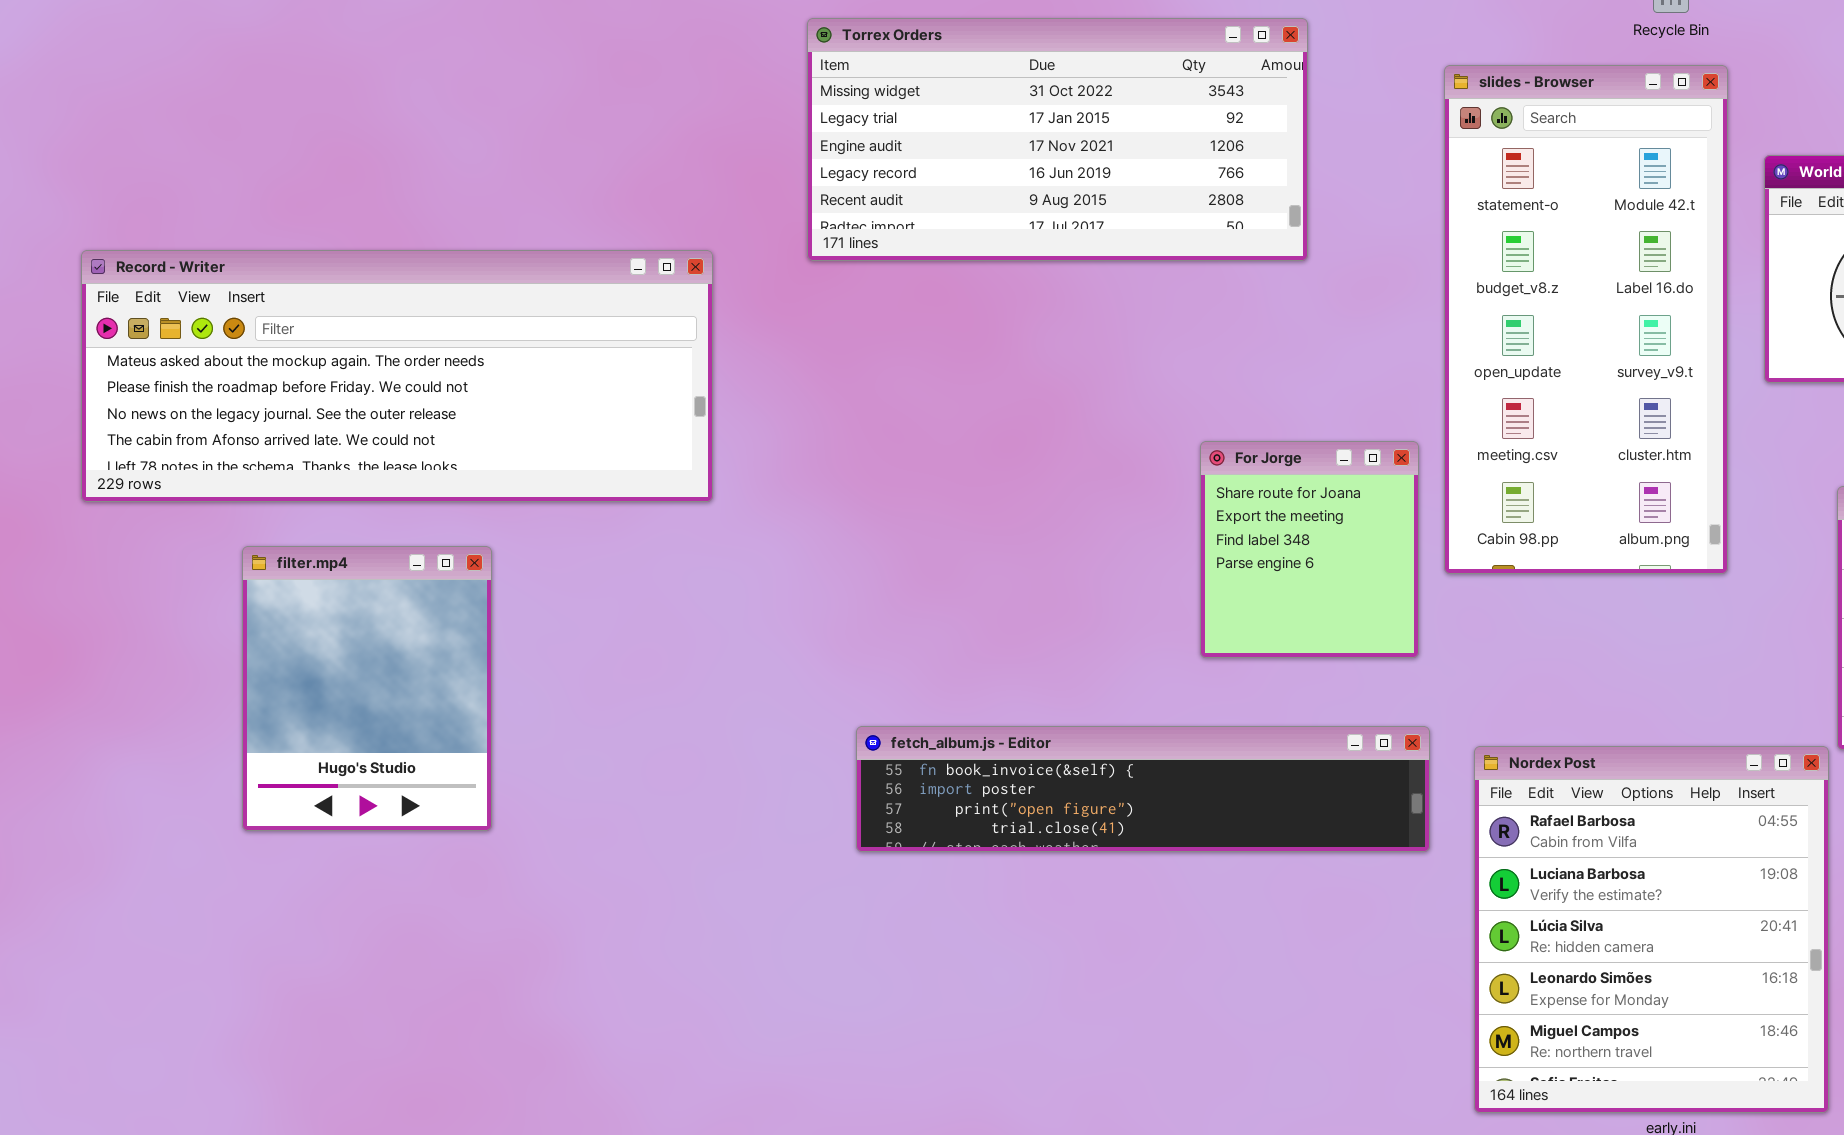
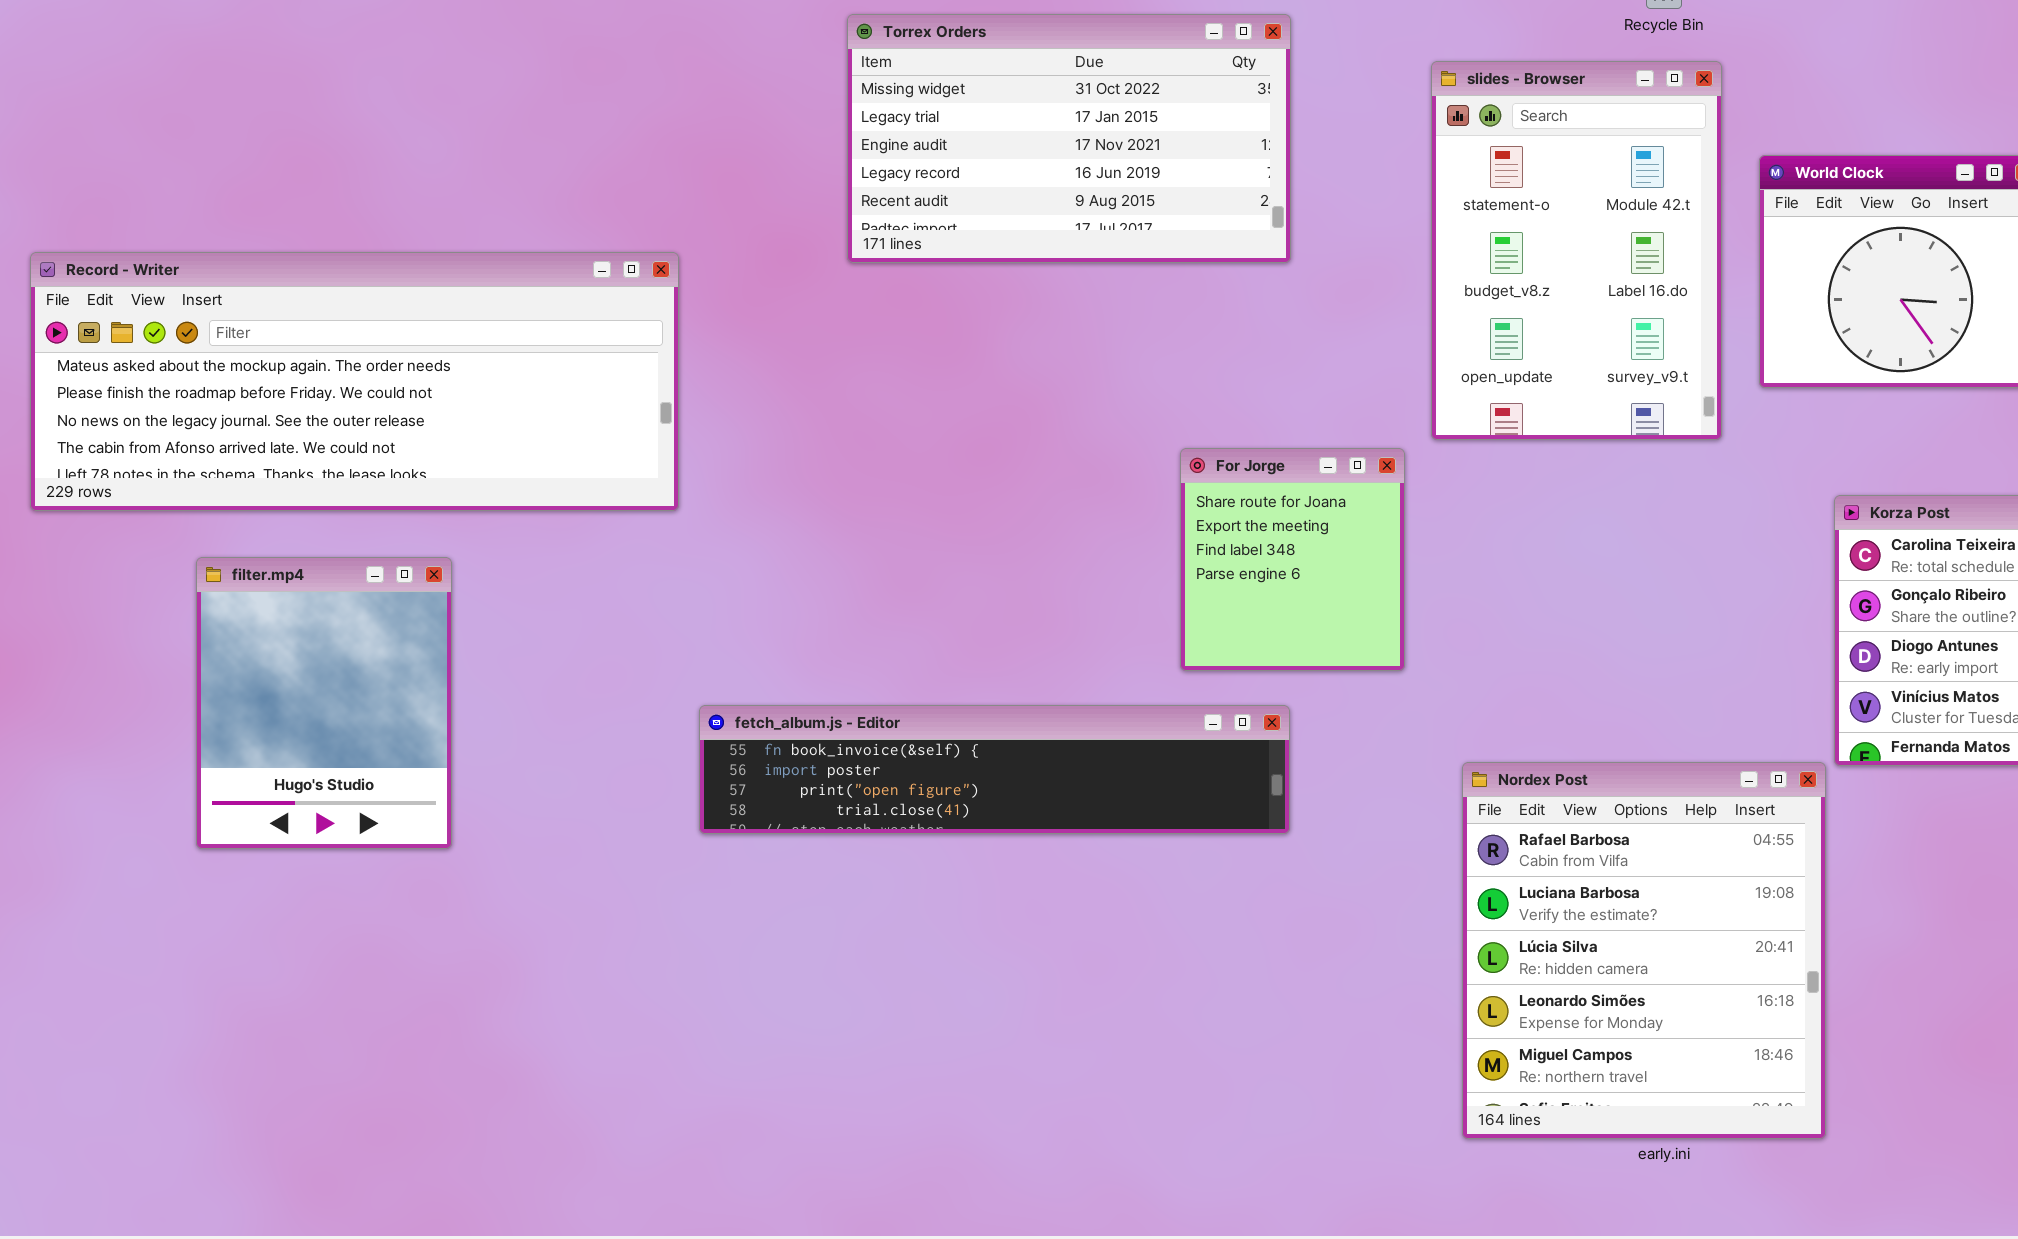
Torrex Orders: [807,18,1308,261] -> [847,14,1291,263], resized
slides - Browser: [1444,65,1728,574] -> [1431,61,1722,440], resized
fetch_album.js - Editor: [856,726,1430,852] -> [699,705,1290,834], moved

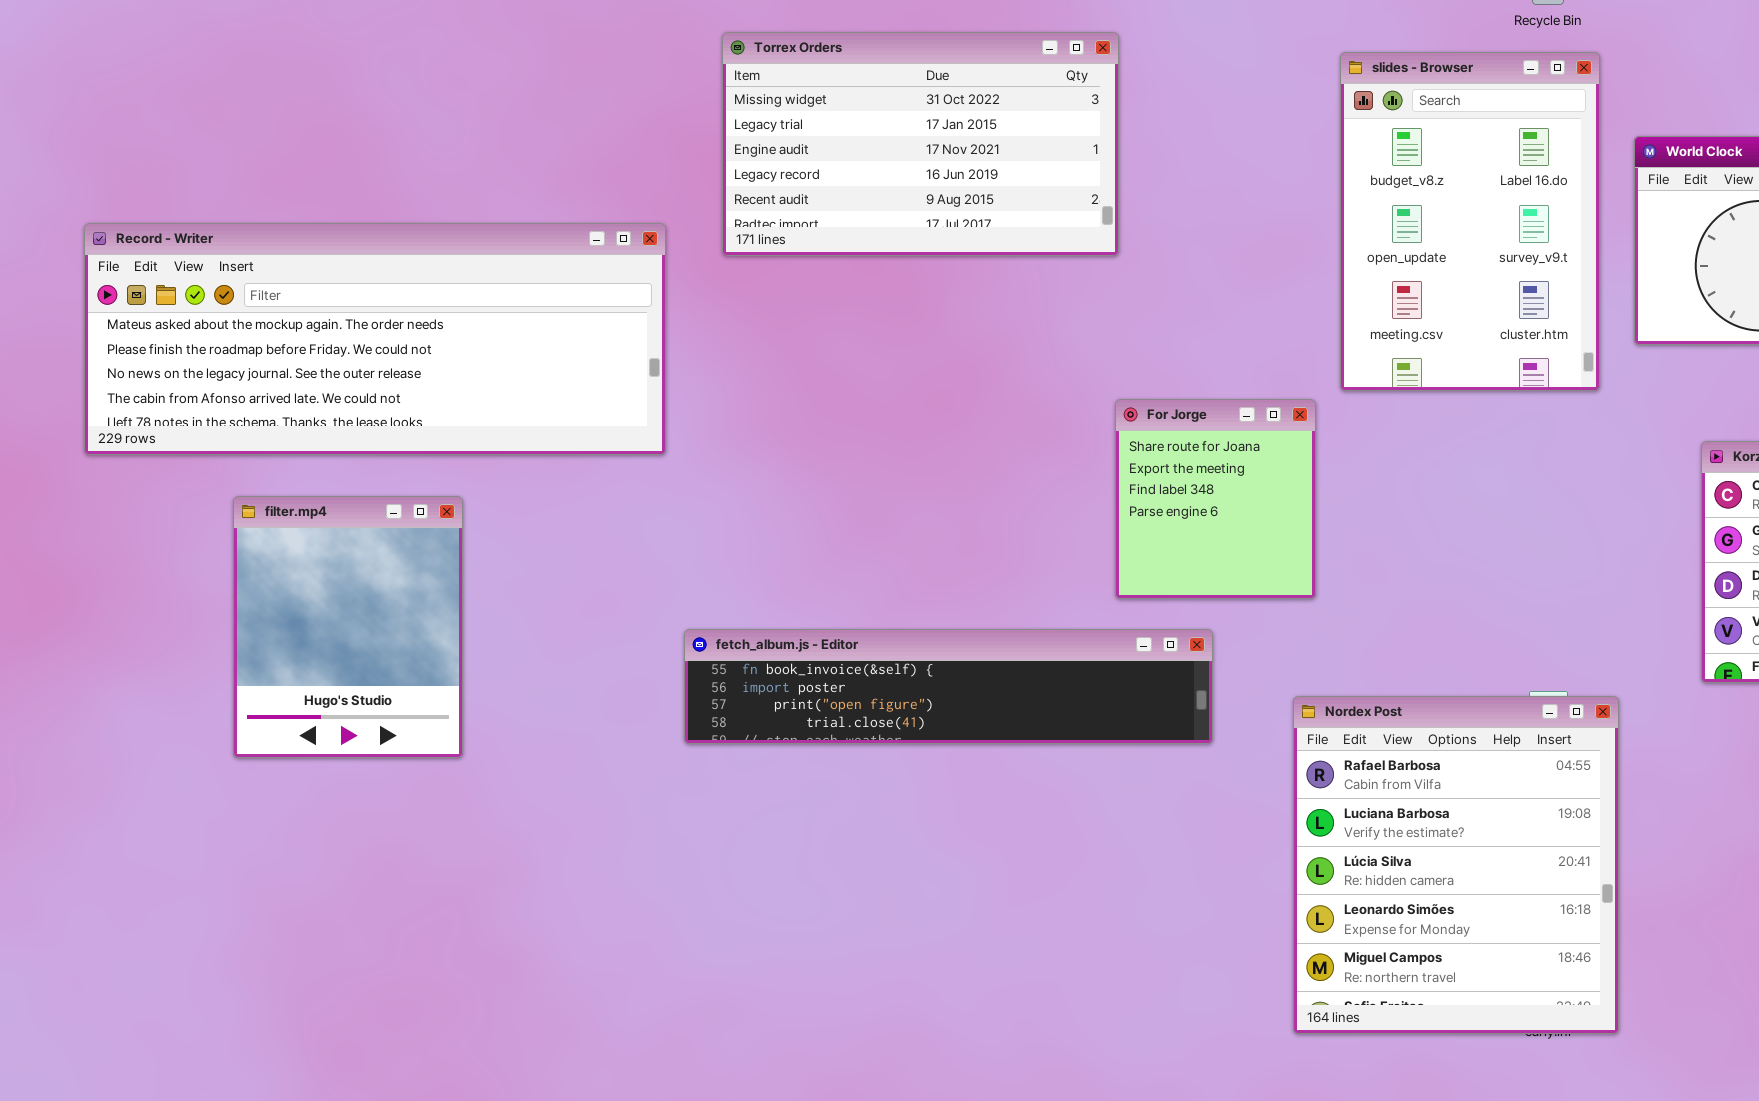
Torrex Orders: [847,14,1291,263] -> [722,32,1119,256], moved
slides - Browser: [1431,61,1722,440] -> [1340,52,1600,391], scrolled down 1 row
Nordex Post: [1462,762,1826,1139] -> [1293,696,1619,1034], moved

